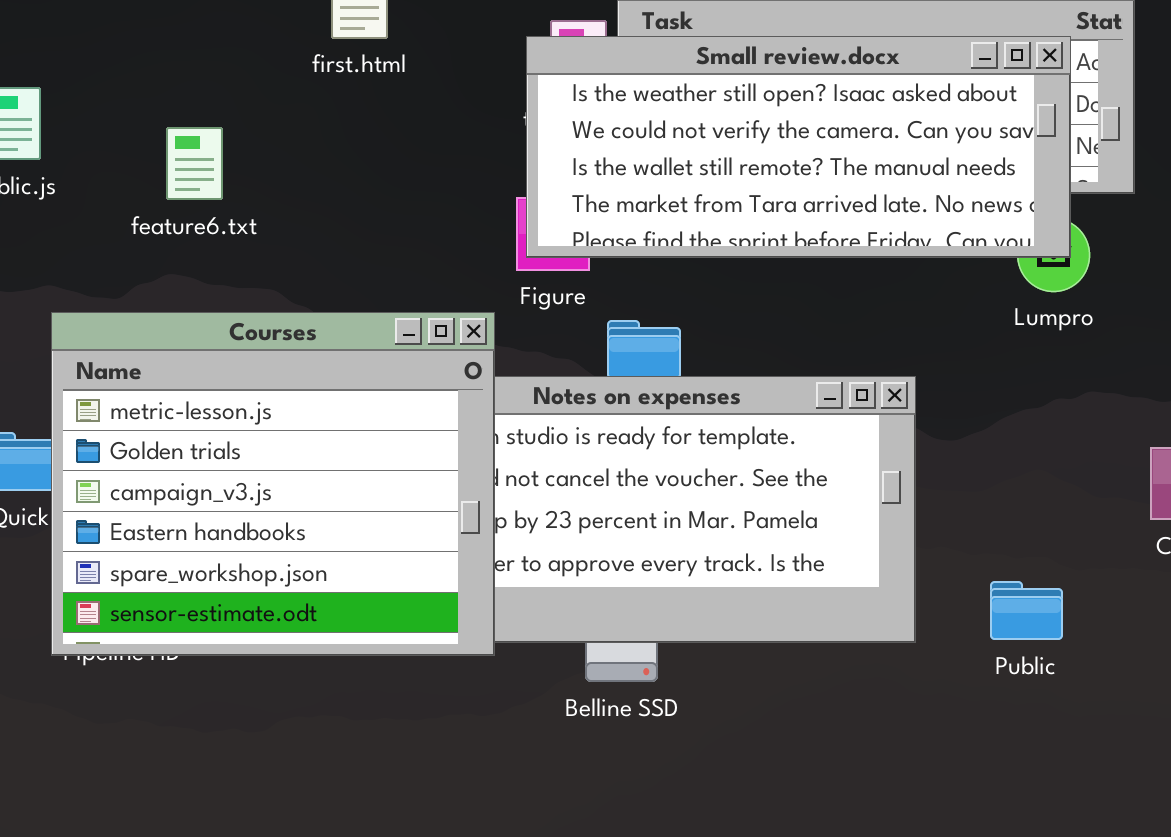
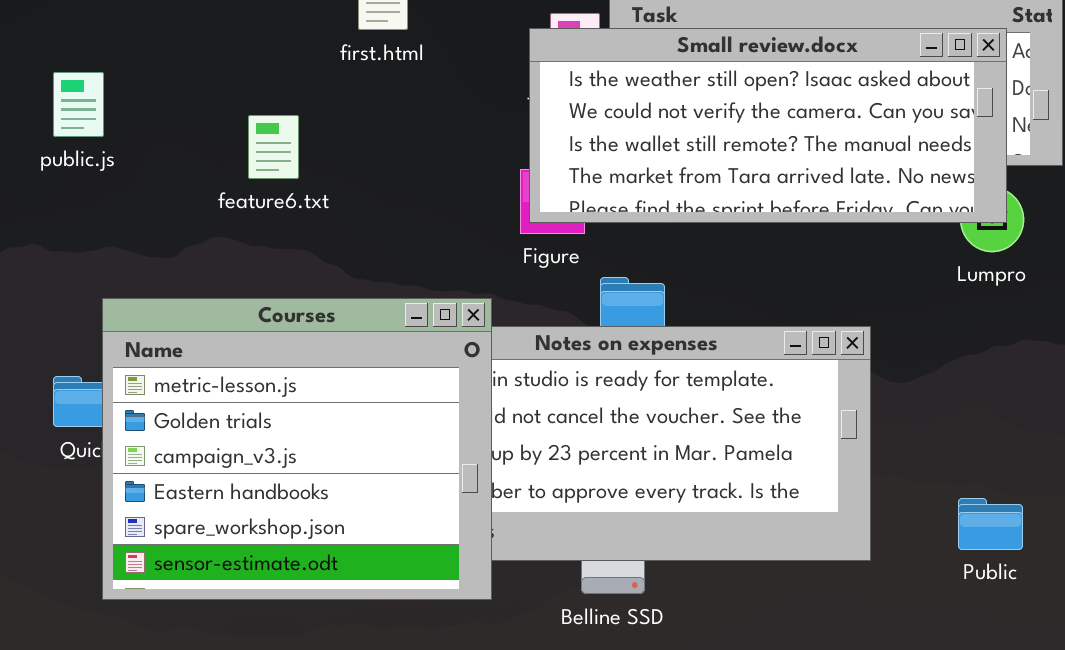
feature6.txt: [166,127,223,200] -> [248,115,299,179], moved
Courses: [51,312,495,656] -> [102,298,492,600], moved
Public: [990,581,1063,640] -> [958,498,1023,550], moved

